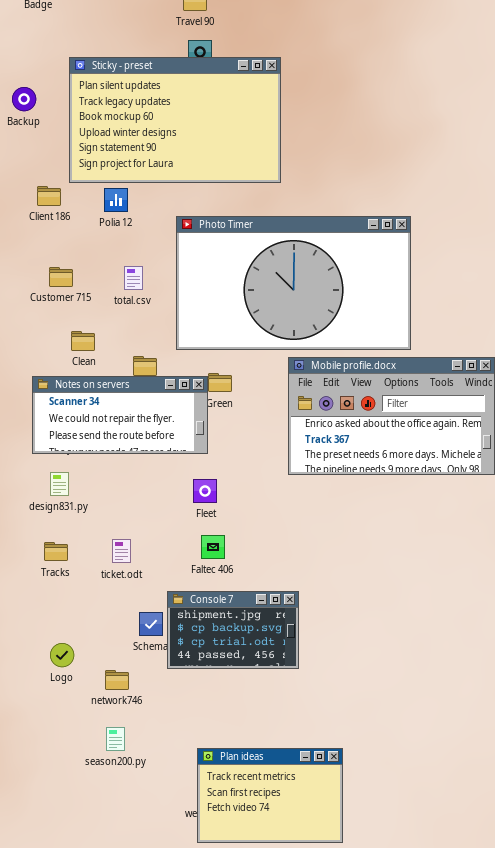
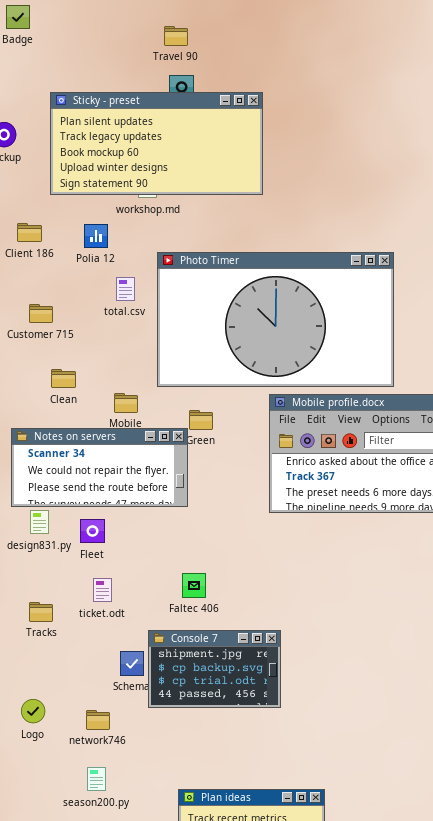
Sticky - preset: [69,57,281,183] -> [50,92,263,195], resized
total.csv: [124,266,143,290] -> [116,277,135,301], moved
Notes on servers: [32,376,208,454] -> [11,428,188,507], moved
Fleet: [193,479,217,503] -> [80,519,105,543], moved
Tracks: [44,542,68,561] -> [29,602,53,622], moved
Logo: [50,643,74,667] -> [21,699,45,723], moved

